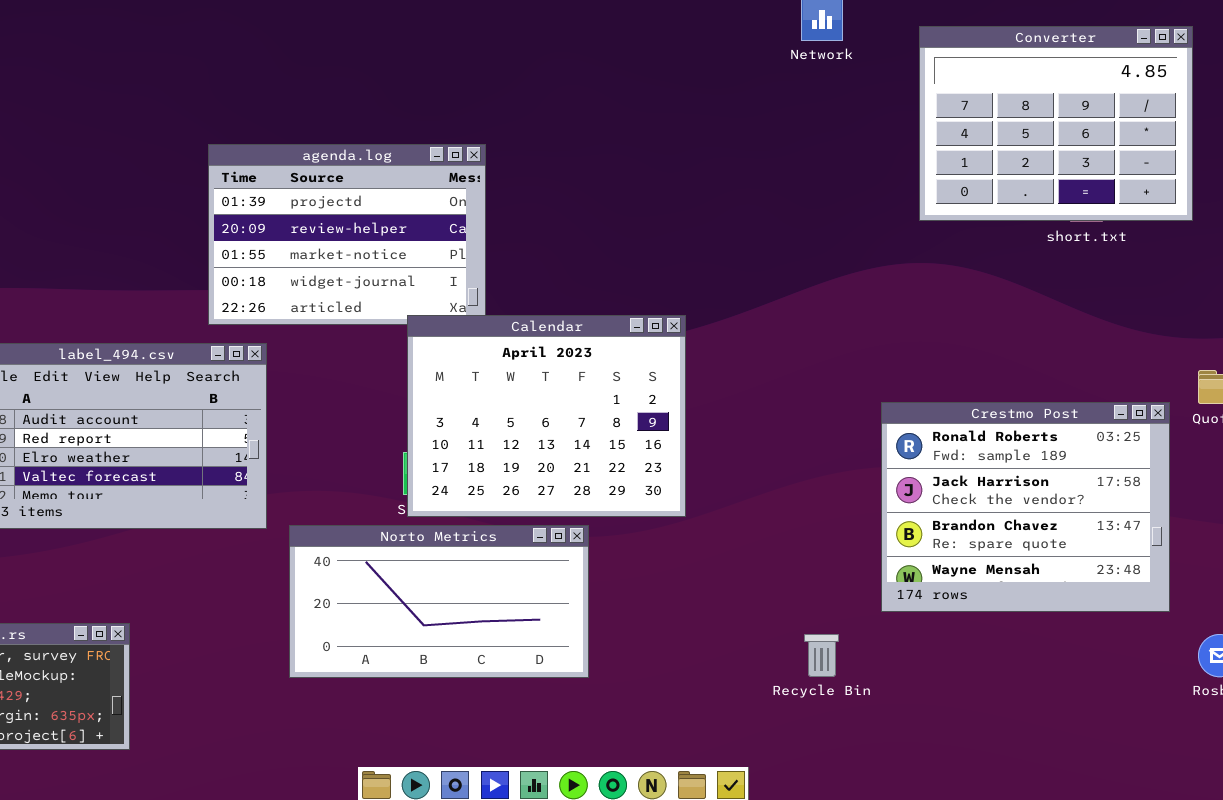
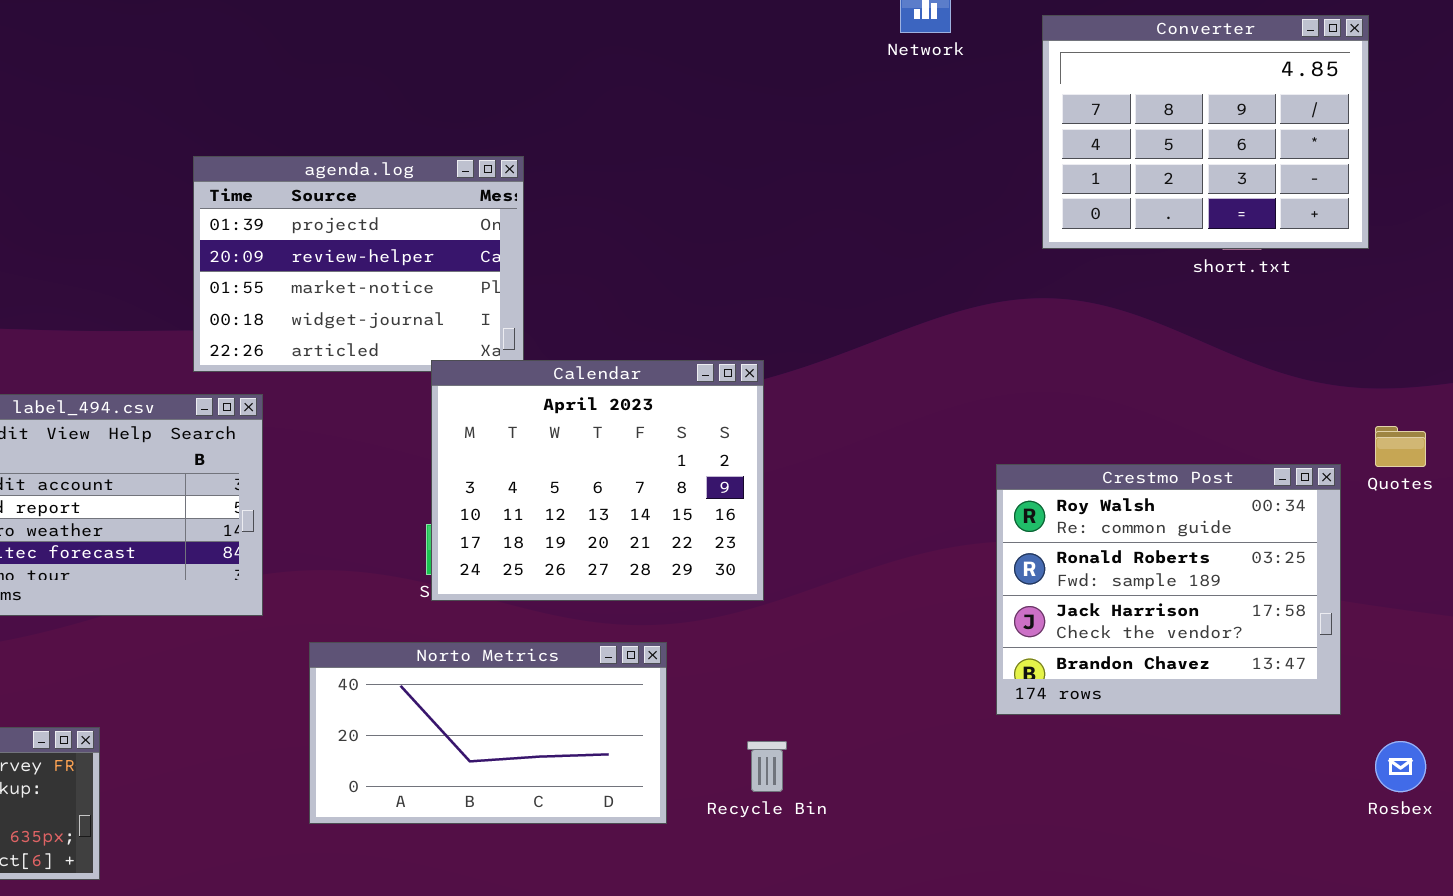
Crestmo Post: [881,402,1170,612] -> [996,464,1341,715], scrolled up 1 row
Norto Metrics: [289,525,589,678] -> [309,642,667,824], moved
Recycle Bin: [804,634,839,677] -> [747,741,787,792], moved

